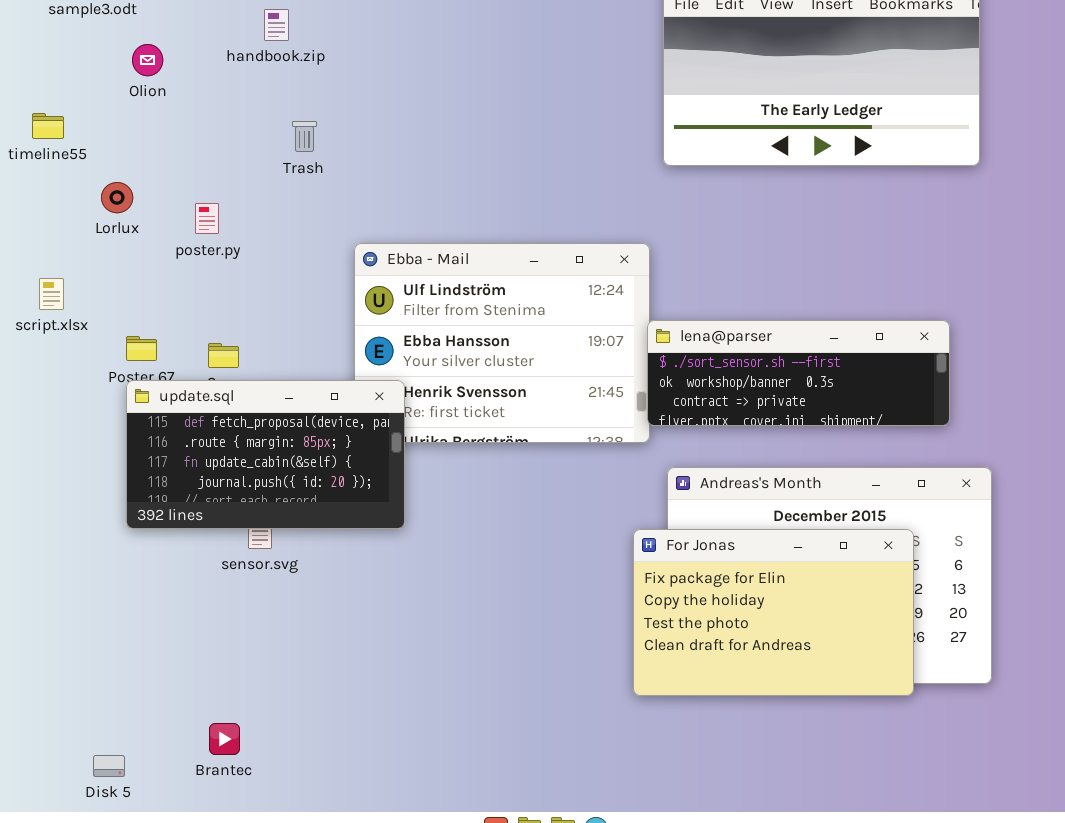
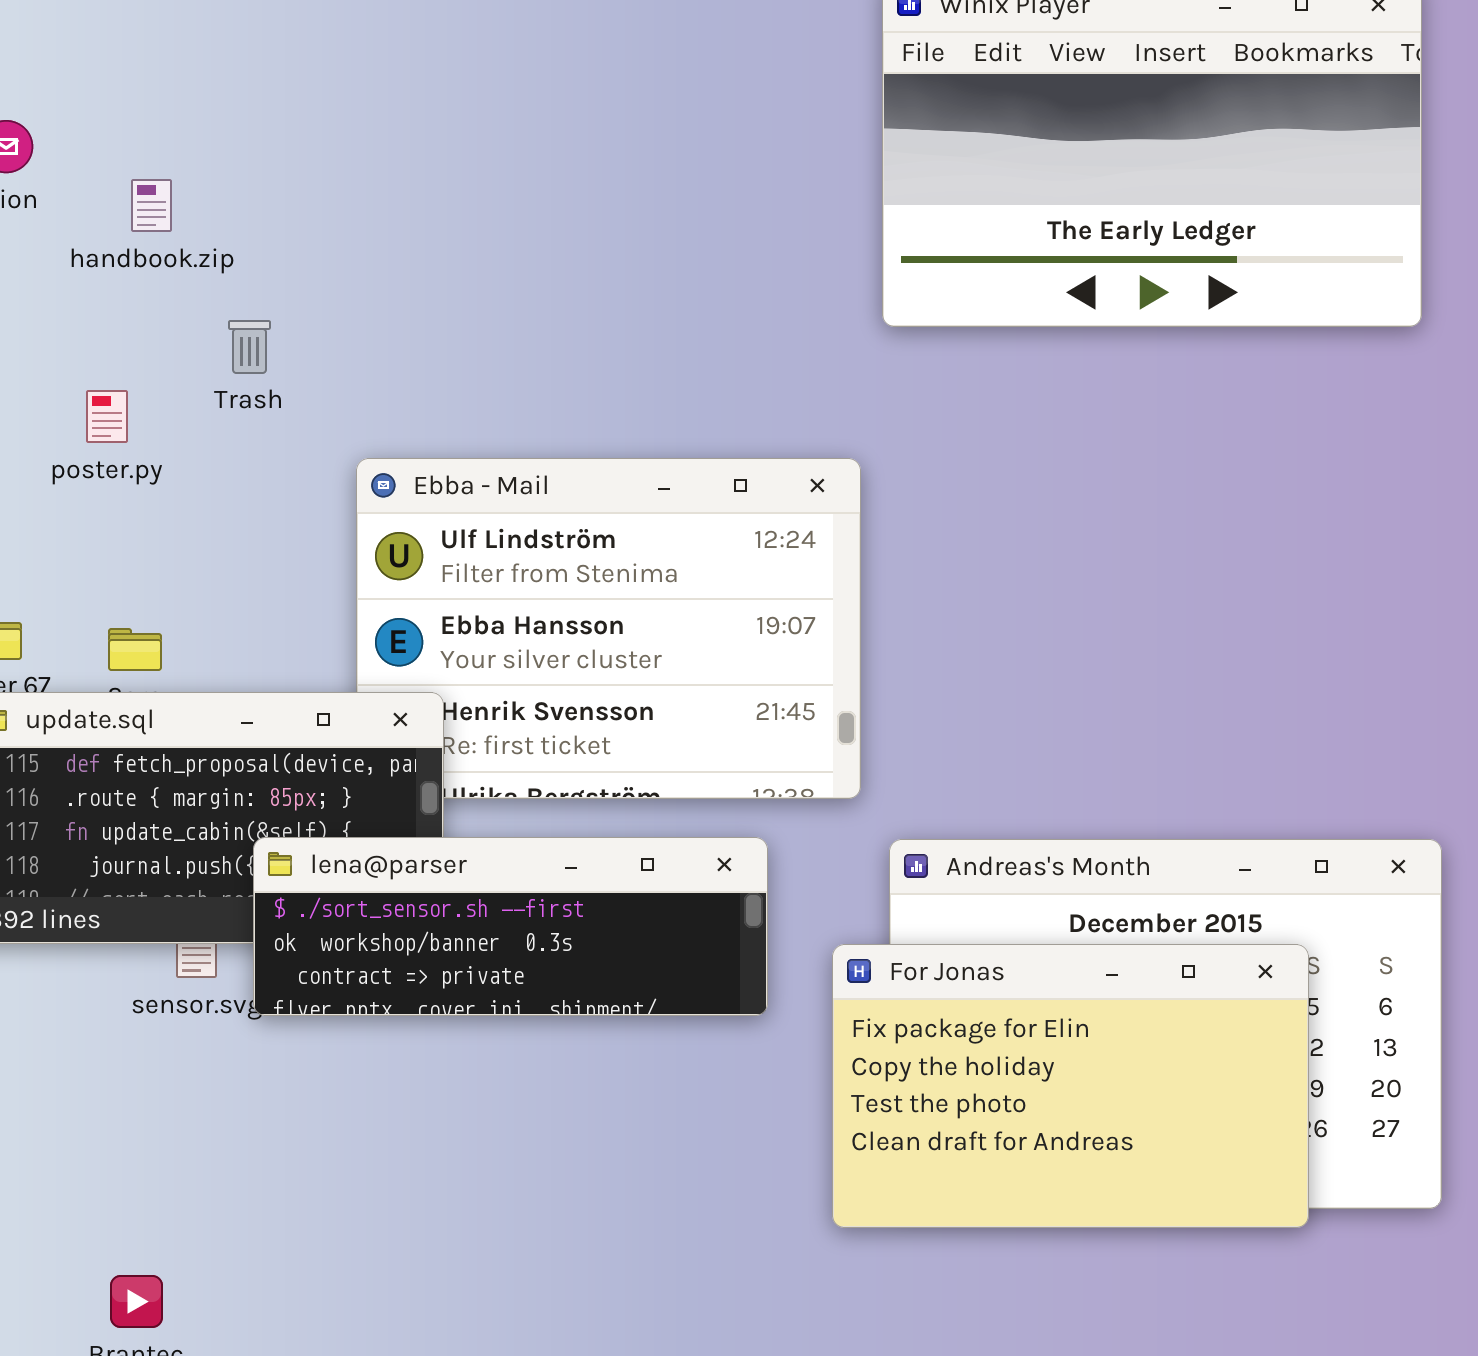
handbook.zip: [264,9,289,41] -> [131,179,172,232], moved
Trash: [292,121,317,152] -> [228,320,271,374], moved
lena@parser: [647,320,950,426] -> [253,837,768,1016], moved

